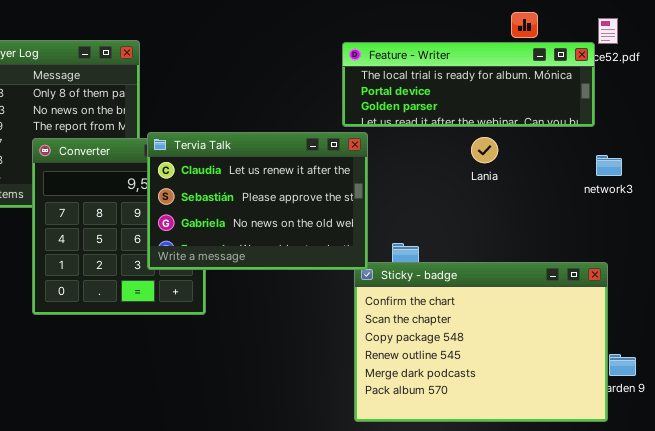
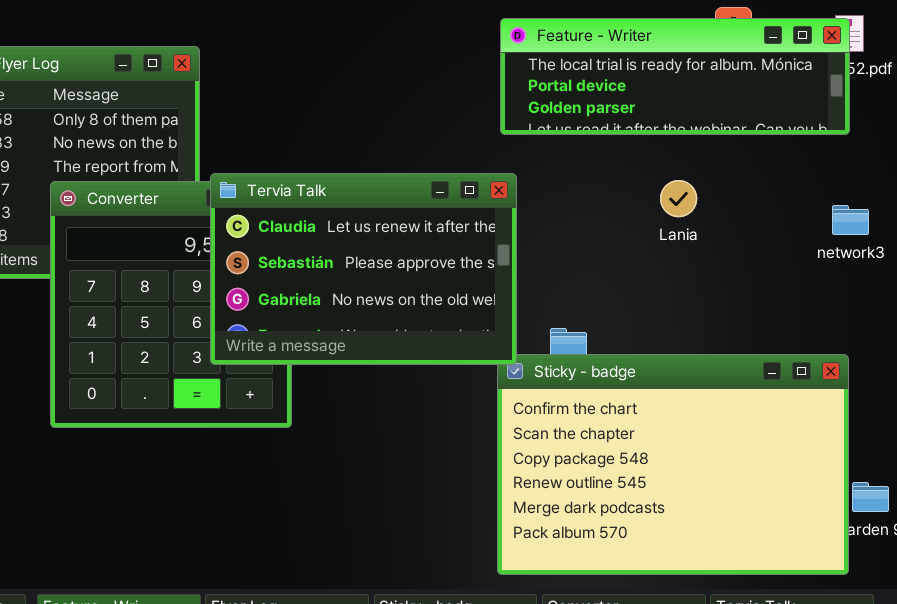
Feature - Writer: [342,42,595,127] -> [500,18,850,135], moved

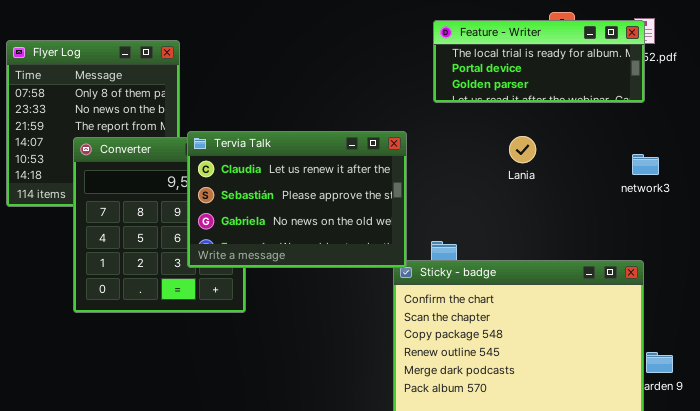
Feature - Writer: [500,18,850,135] -> [433,20,645,103], resized

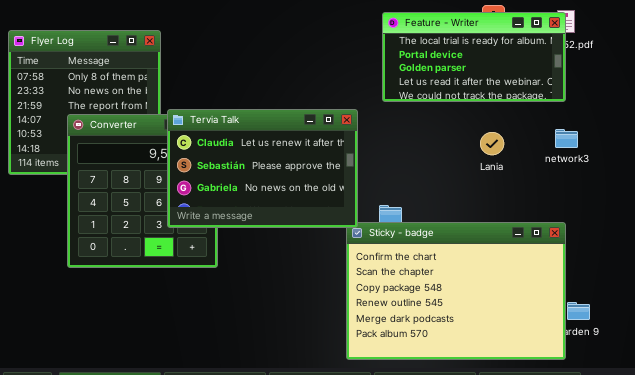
Feature - Writer: [433,20,645,103] -> [382,12,566,102], resized
Lania: [509,136,536,163] -> [480,132,504,155], moved

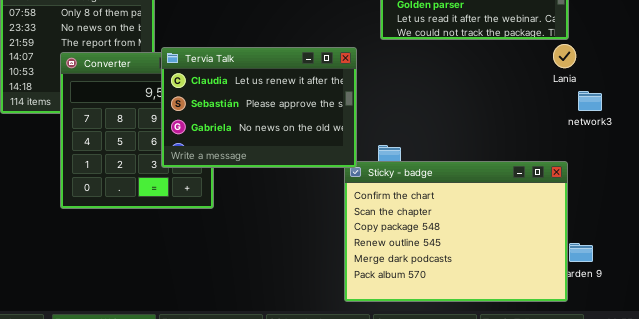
network3: [555,129,578,148] -> [578,91,602,111], moved
Lania: [480,132,504,155] -> [553,44,576,68], moved

